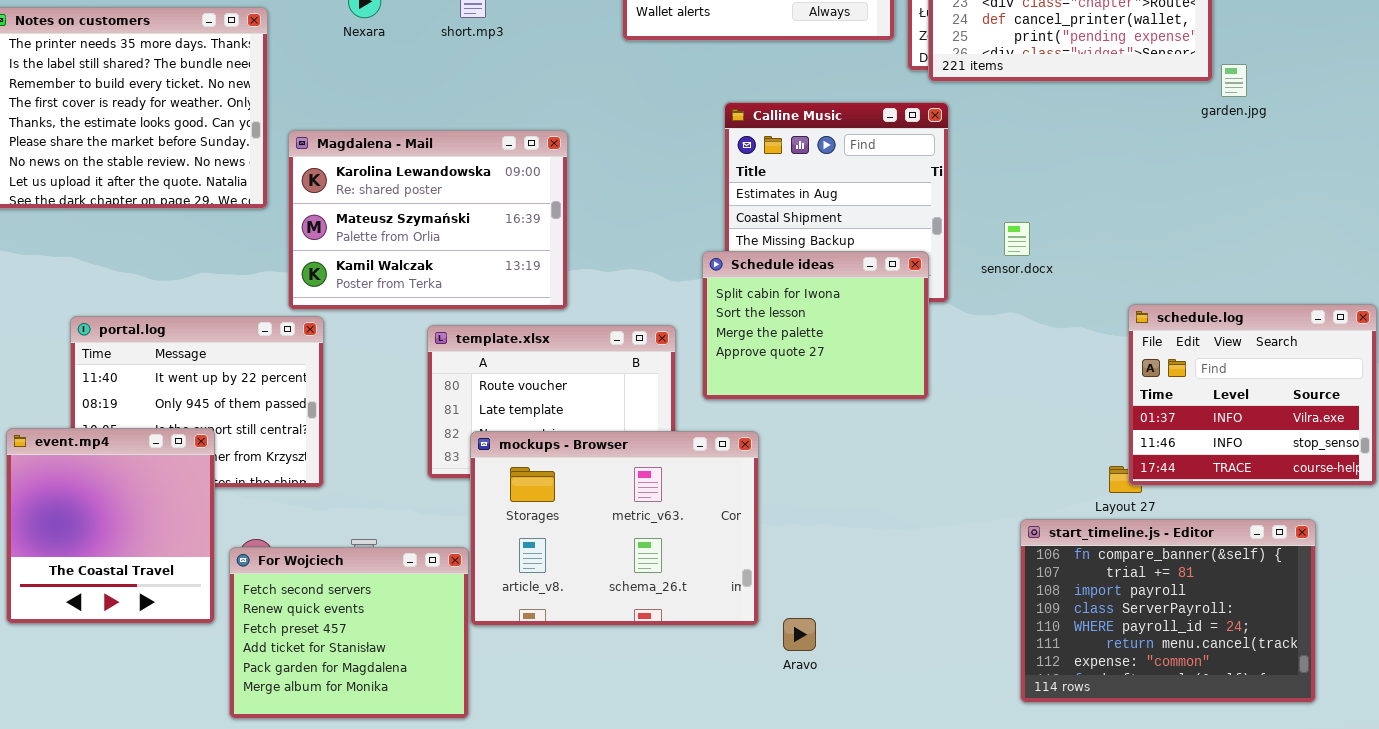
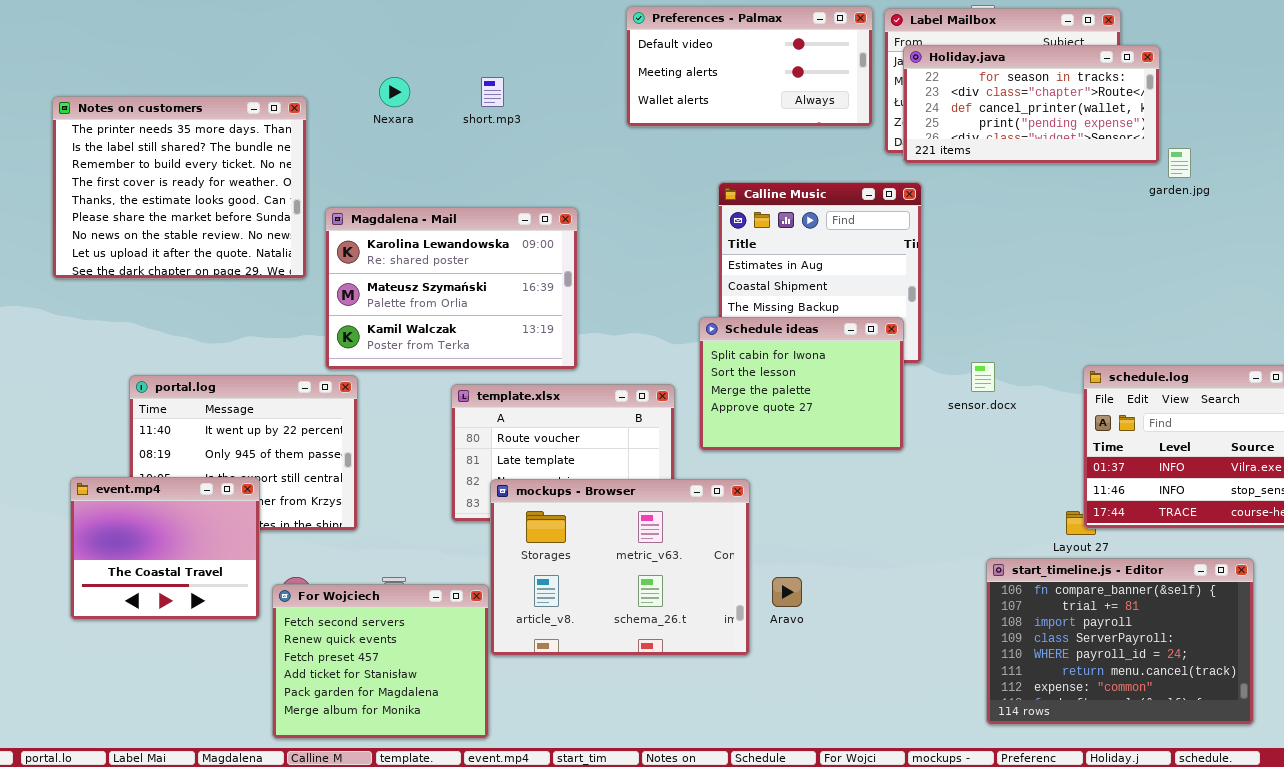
sensor.docx: [1004,222,1030,256] -> [971,362,995,392], moved
event.mp4: [6,428,215,624] -> [70,477,260,620], resized
Aravo: [783,618,816,651] -> [772,577,802,607], moved

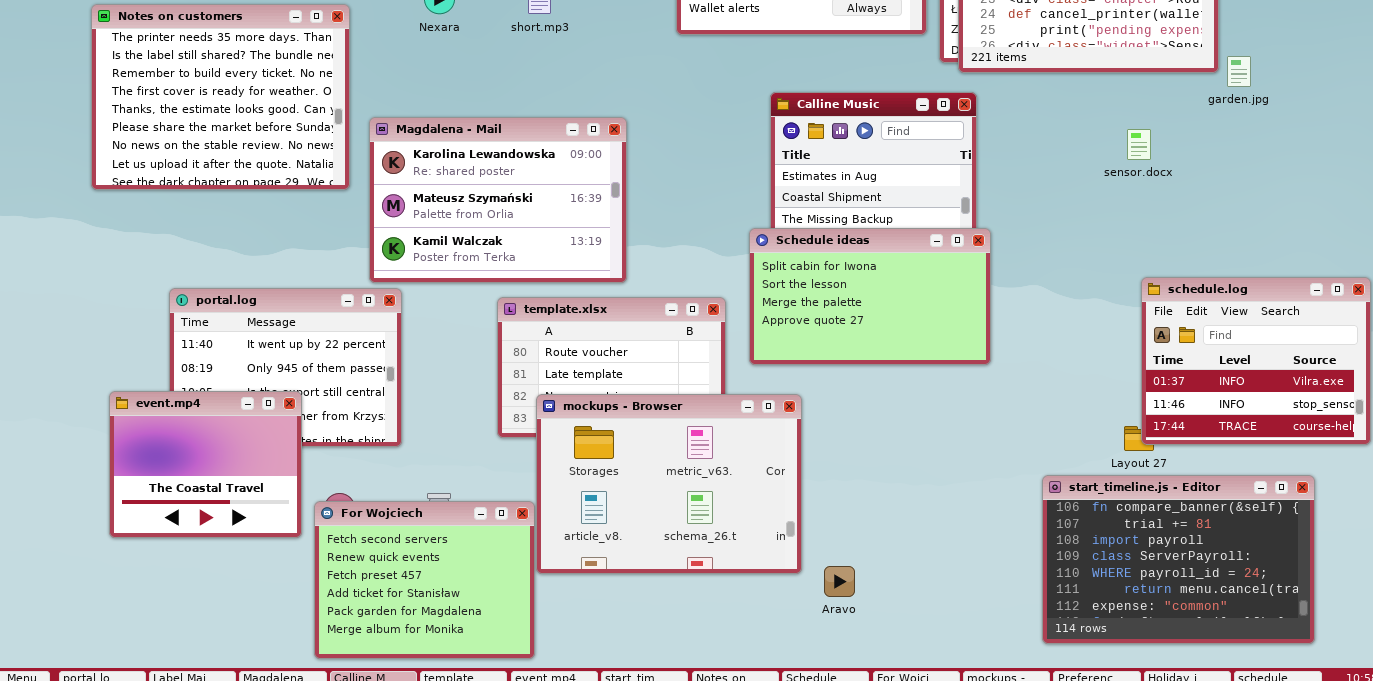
Schedule ideas: [699,317,904,451] -> [749,228,991,365], resized
sensor.docx: [971,362,995,392] -> [1127,129,1151,160], moved
Aravo: [772,577,802,607] -> [824,566,855,597], moved

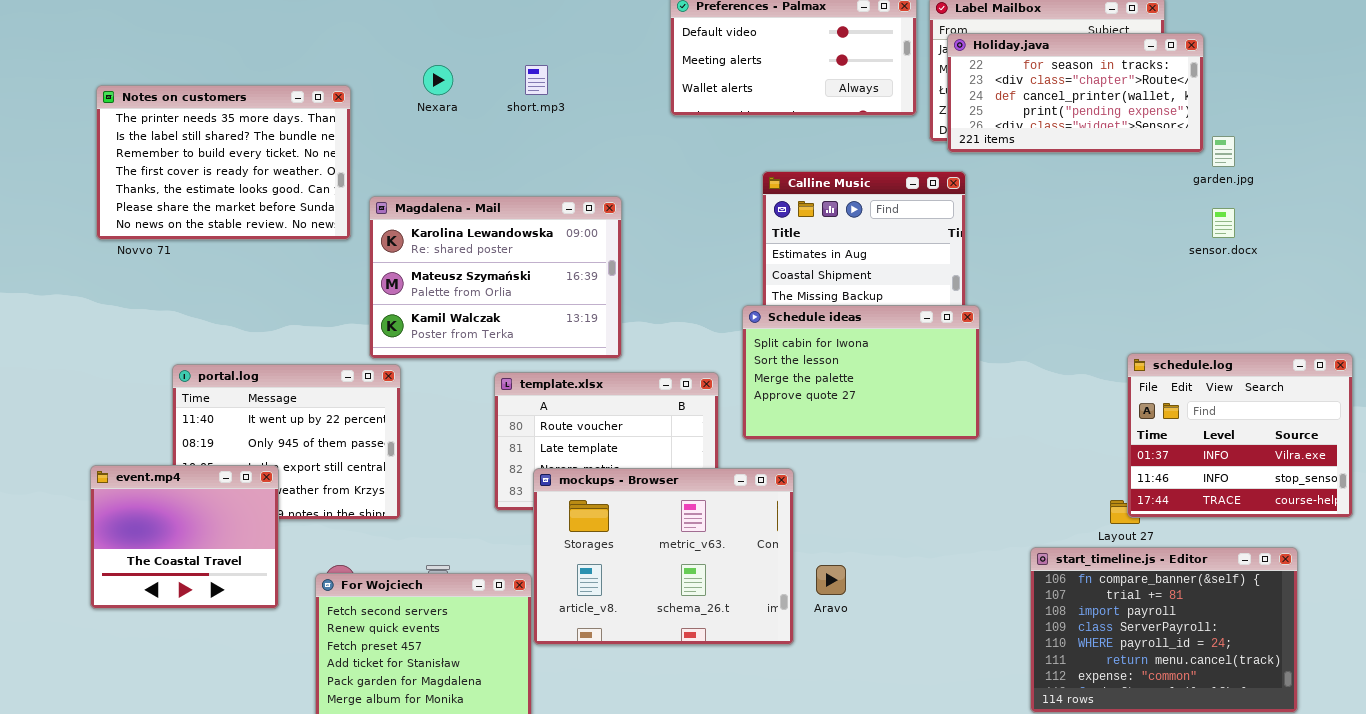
Notes on customers: [91,4,350,190] -> [96,85,351,240], resized
sensor.docx: [1127,129,1151,160] -> [1212,208,1235,238], moved
event.mp4: [109,391,302,538] -> [90,465,279,609], moved
Aravo: [824,566,855,597] -> [816,565,846,595], moved

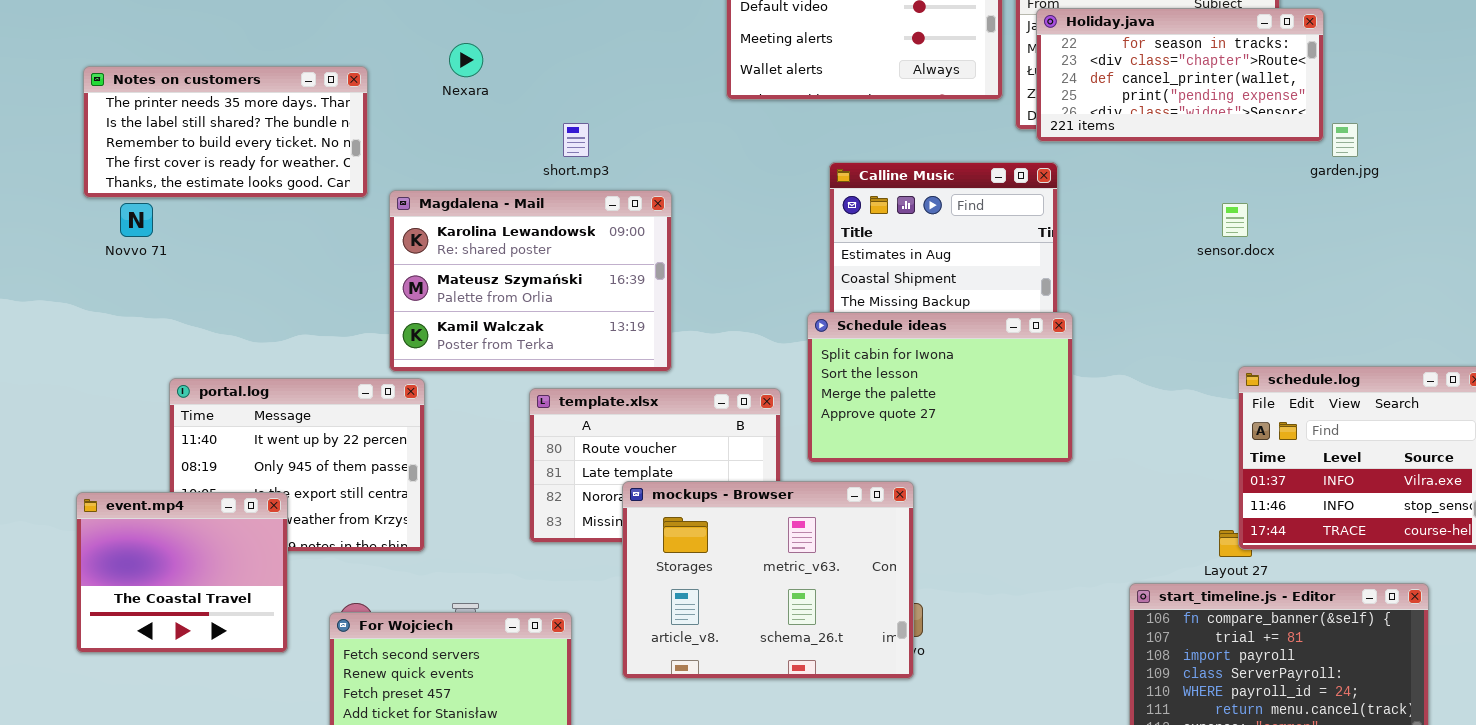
short.mp3: [525,65,548,95] -> [563,123,589,157], moved
Notes on customers: [96,85,351,240] -> [83,66,368,198], resized
sensor.docx: [1212,208,1235,238] -> [1222,203,1248,237], moved
mockups - Browser: [533,468,794,645] -> [622,481,914,679], moved

